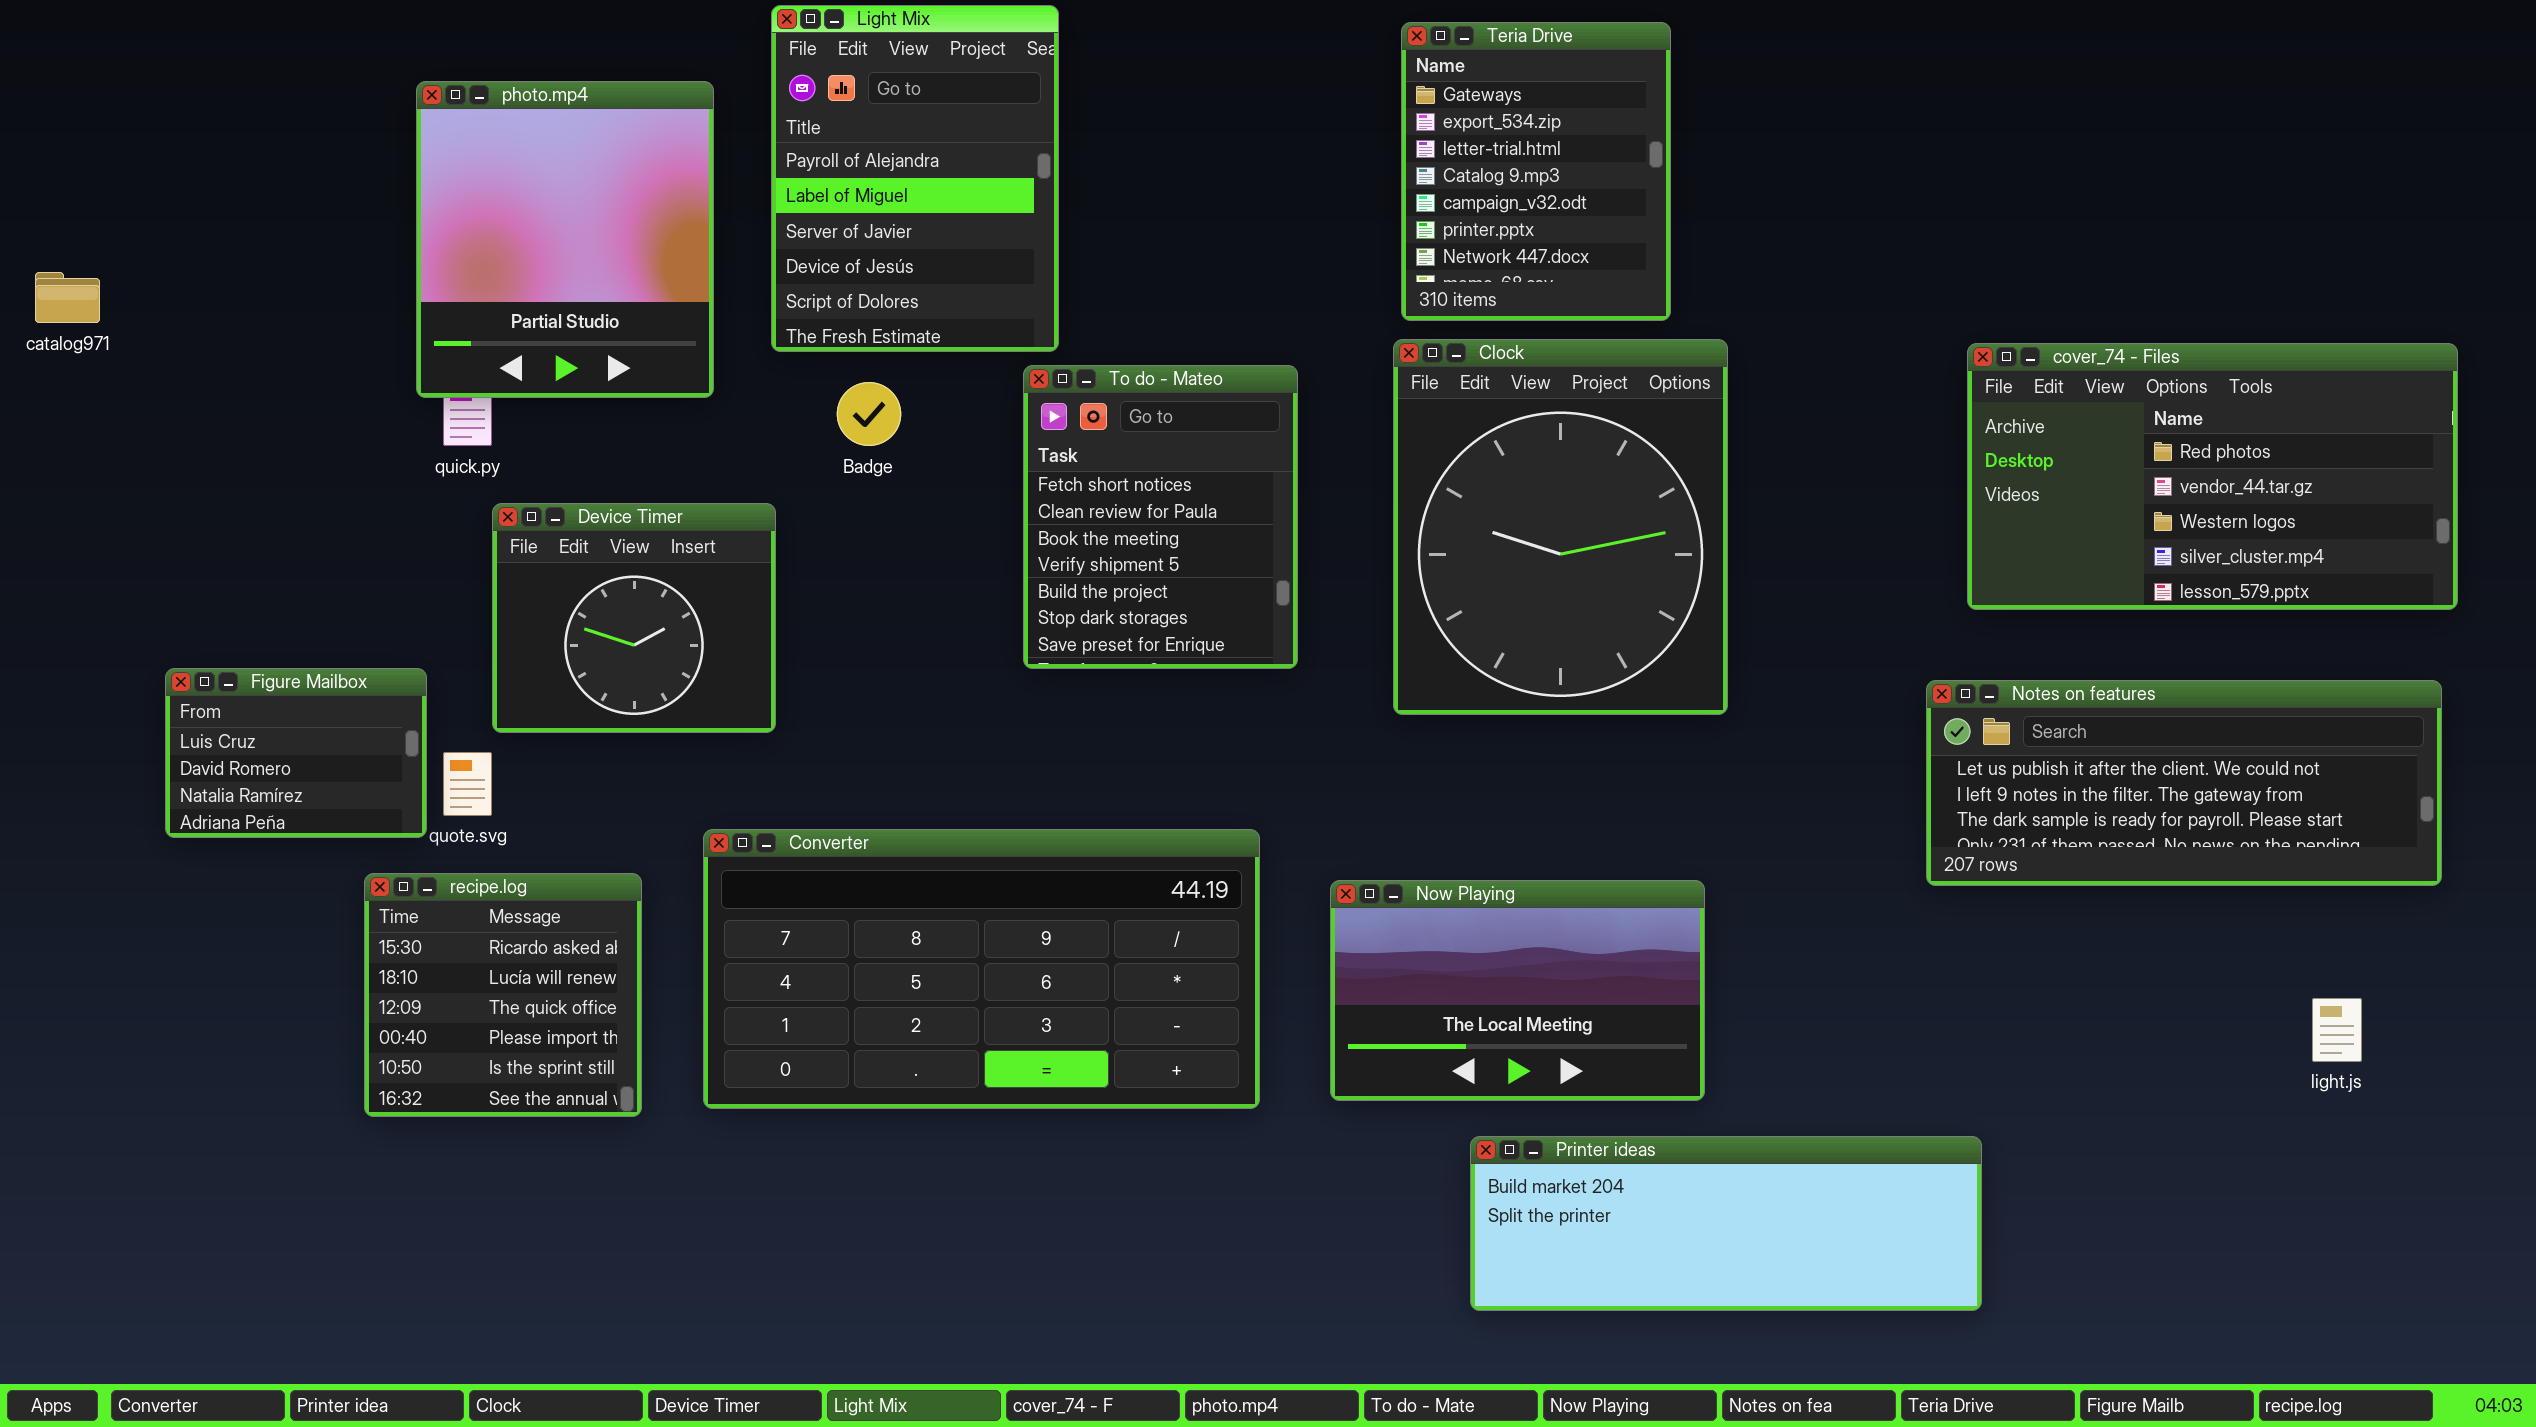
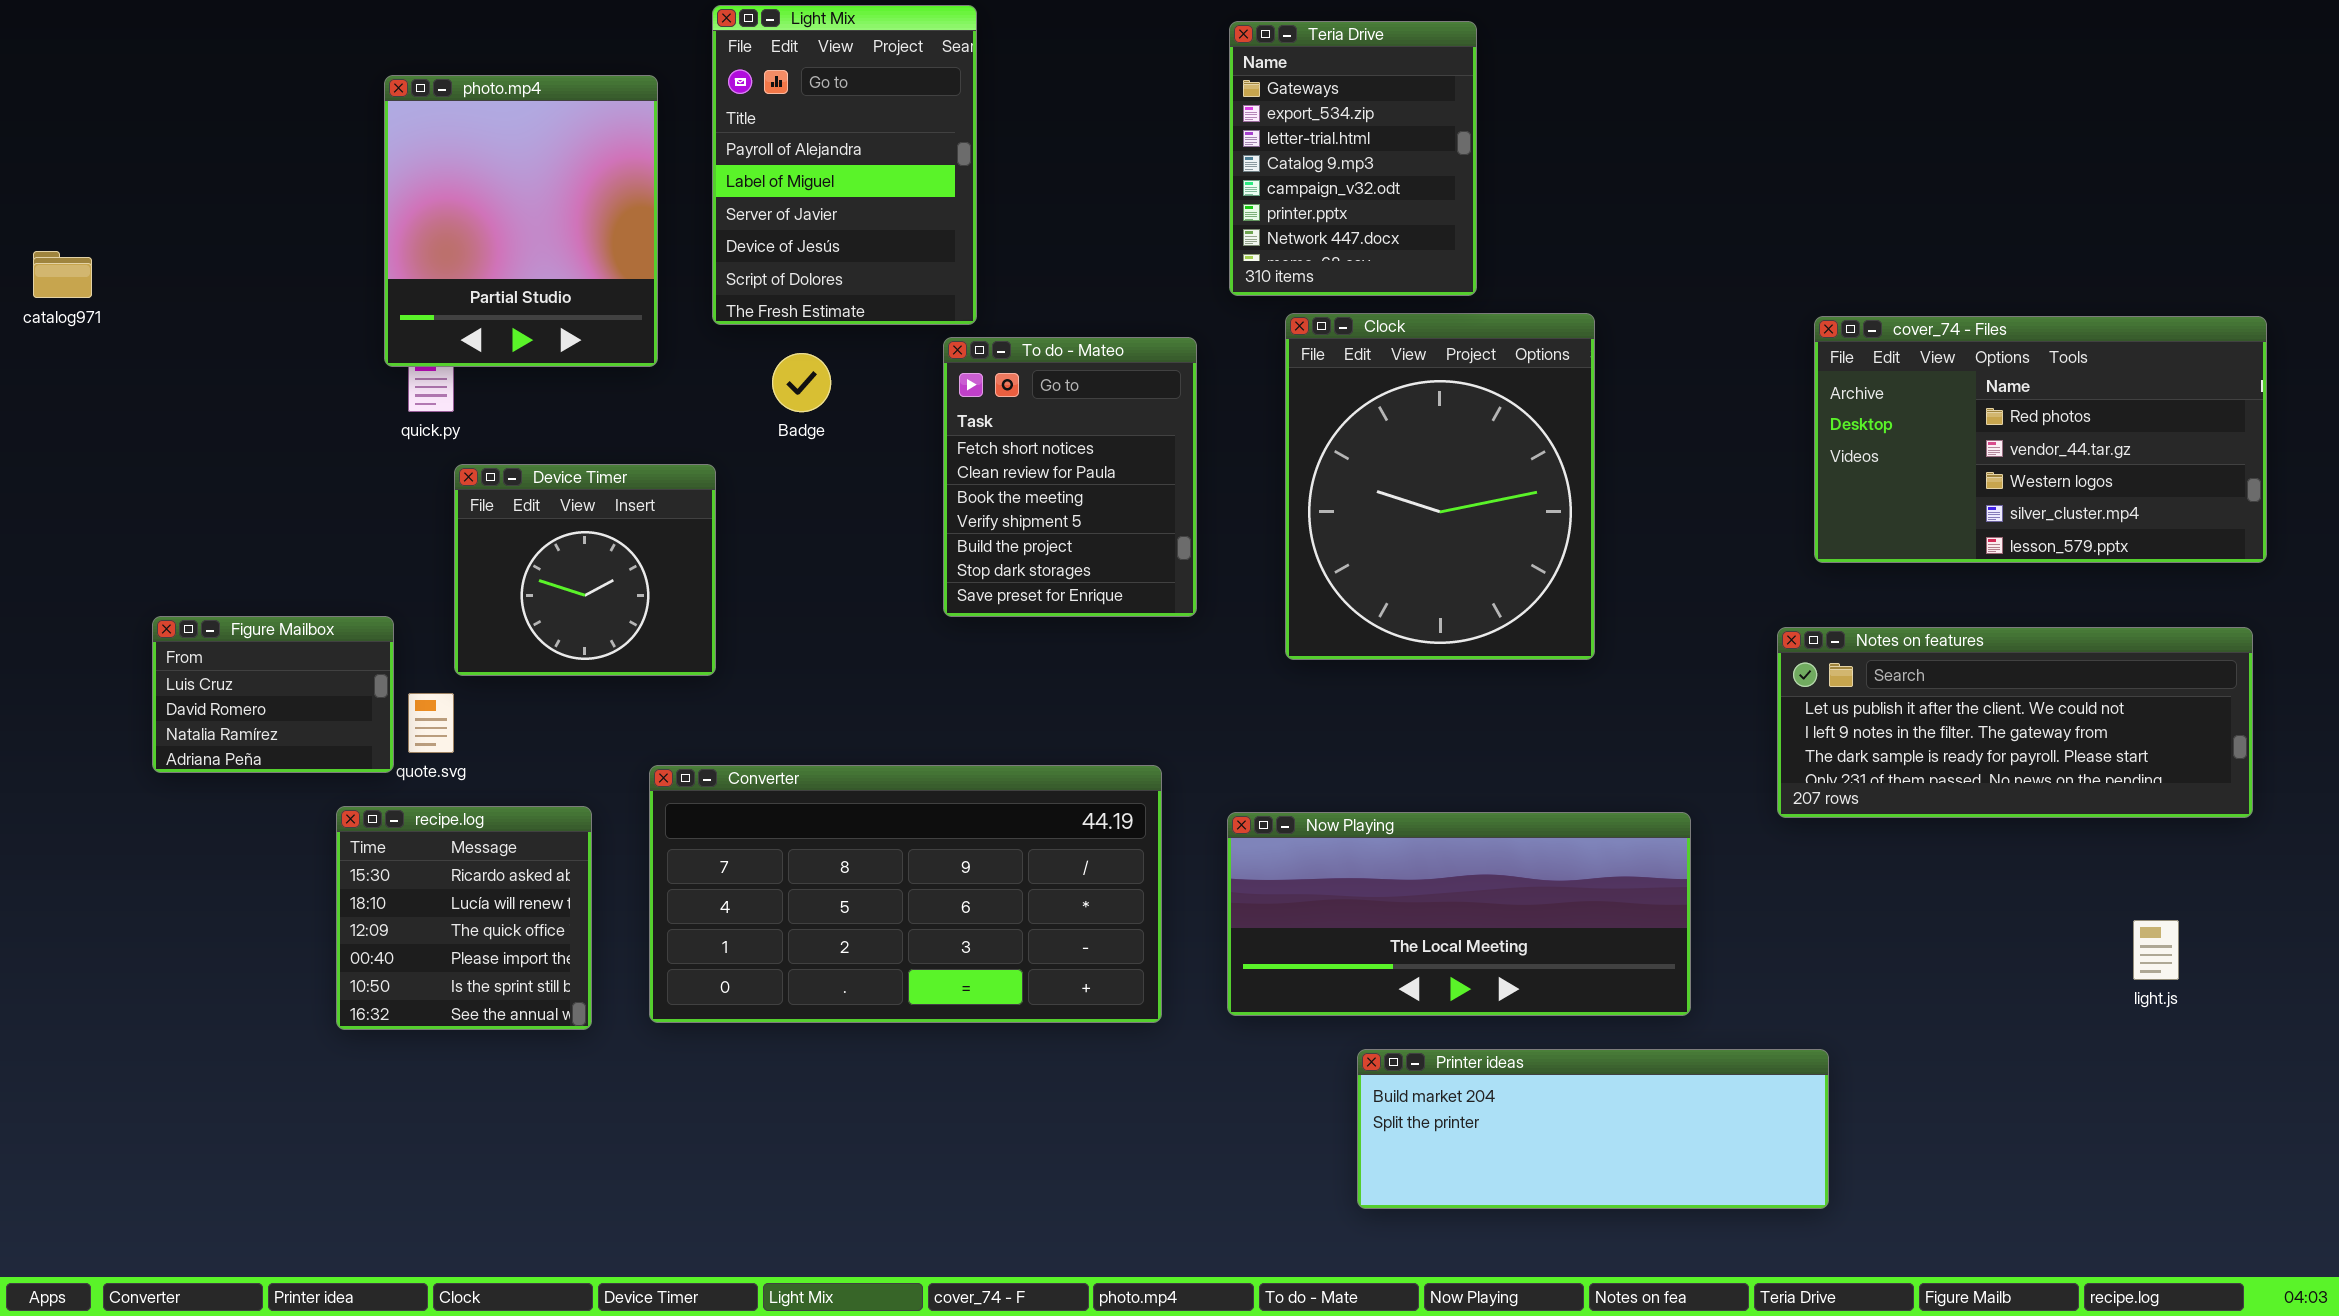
Teria Drive: [1401,22,1671,321] -> [1229,21,1477,296], moved
Now Playing: [1330,880,1705,1101] -> [1227,812,1691,1016], resized

